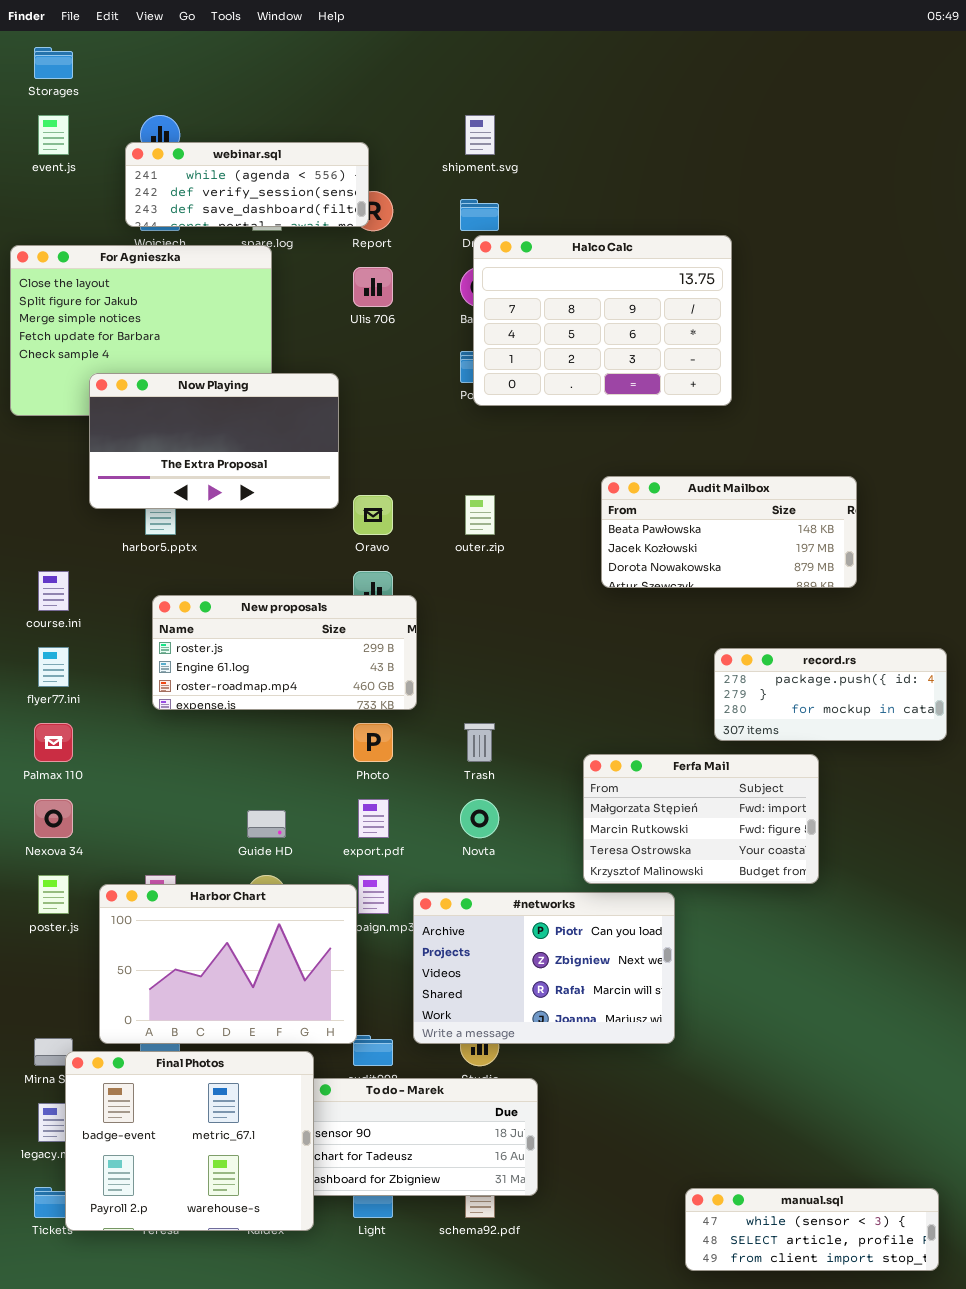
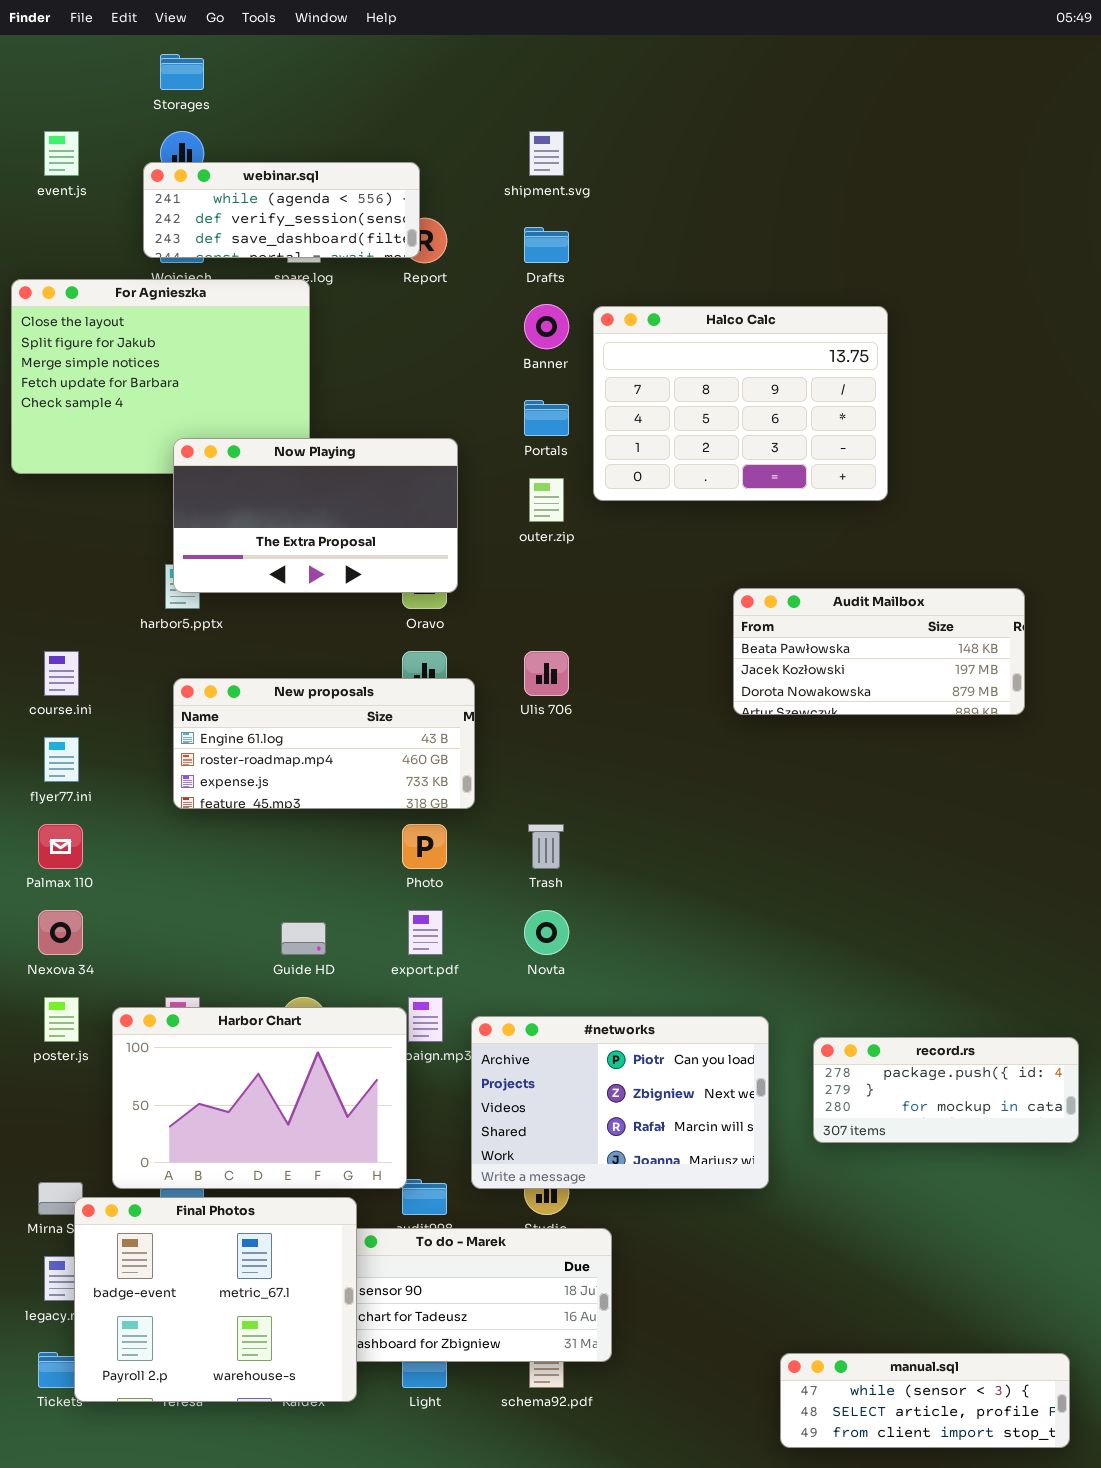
Storages: [34,47,73,79] -> [160,54,204,90], moved
Halco Calc: [473,235,732,406] -> [593,306,888,501], moved
Ulis 706: [353,267,393,307] -> [524,651,569,696], moved
Now Playing: [89,373,339,509] -> [173,438,458,593], moved
Audit Mailbox: [601,476,857,588] -> [733,588,1025,715], moved
outer.zip: [465,495,495,535] -> [529,478,564,522], moved
New proposals: [152,595,417,710] -> [173,678,475,809], scrolled down 1 row
record.rs: [714,648,947,741] -> [813,1037,1079,1143], moved
Ferfa Mail: [583,754,819,884] -> none, closed

